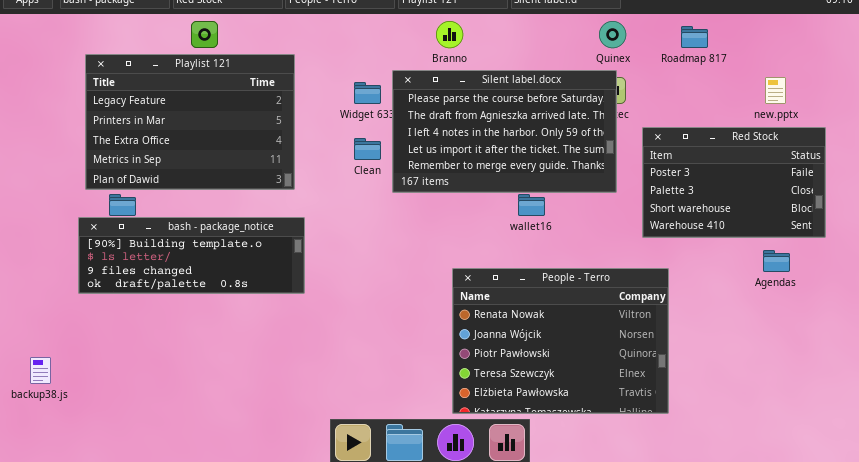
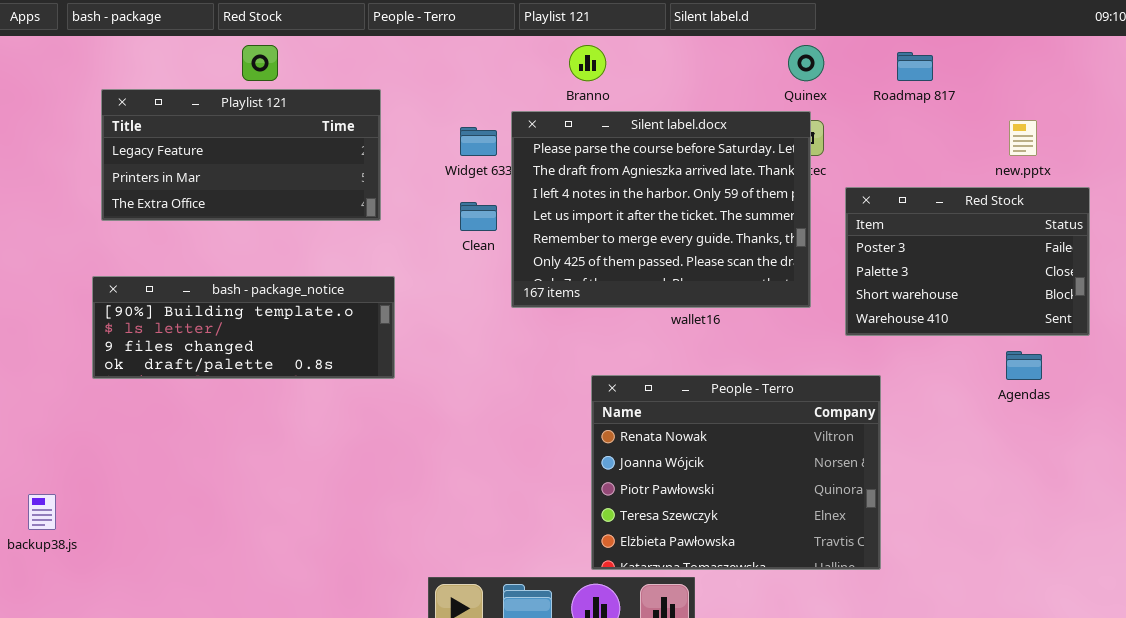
Playlist 121: [85,54,295,190] -> [101,89,381,221], resized
Silent label.docx: [392,70,617,193] -> [511,111,811,308], resized
bash - package_notice: [78,217,305,294] -> [92,276,395,379], moved

